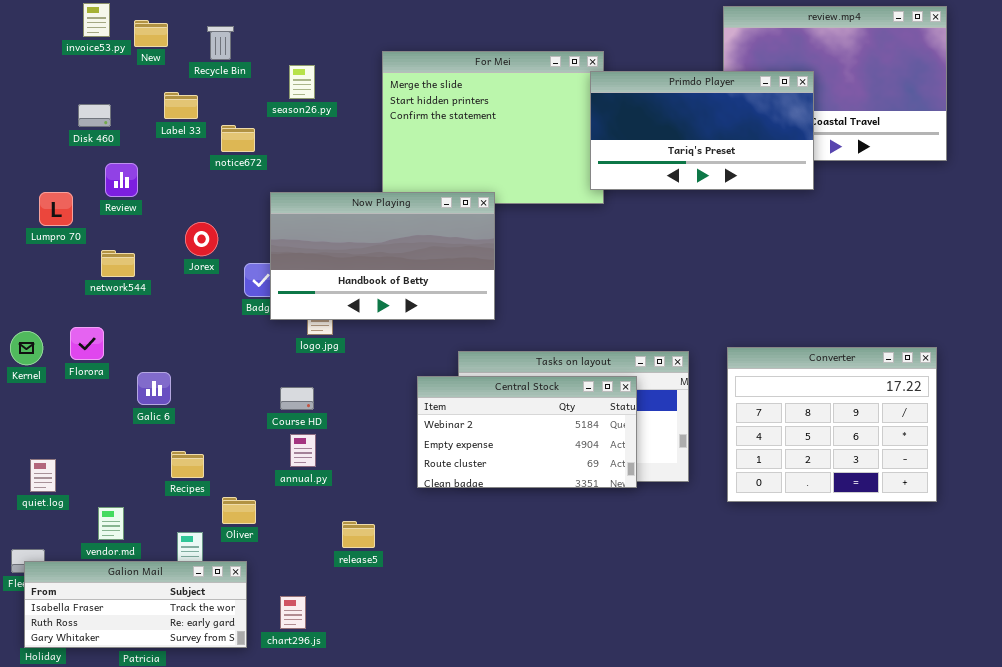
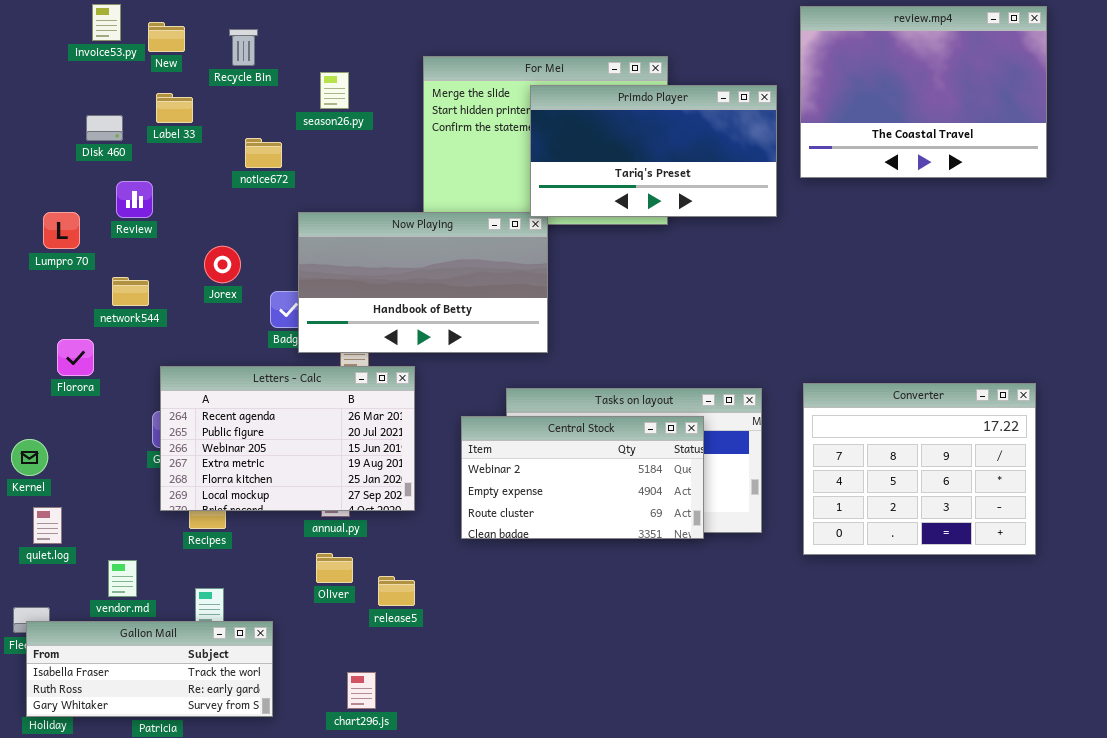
Primdo Player: [590,71,814,190] -> [530,85,777,217], moved
Label 33: [164,92,198,119] -> [156,93,193,123], moved
Florora: [70,327,104,360] -> [57,339,94,376], moved
Kernel: [10,331,43,365] -> [11,439,48,476], moved
Letters - Calc: none -> [160,366,415,511], opened
Oliver: [222,497,256,524] -> [316,553,353,583], moved
chart296.js: [280,596,306,629] -> [347,672,376,709], moved

